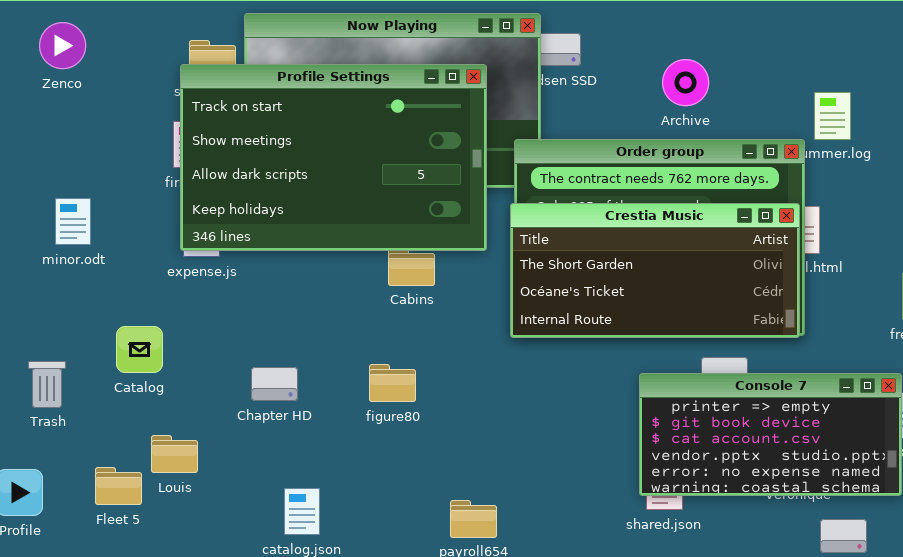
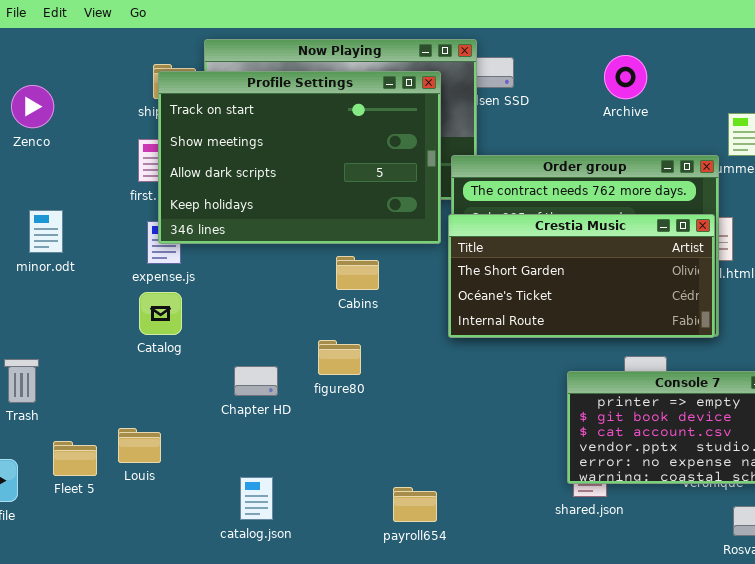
Zenco: [39,22,86,69] -> [11,85,54,128], moved
Archive: [662,59,709,106] -> [604,55,647,99], moved
Profile Settings: [180,64,487,251] -> [158,71,441,244], moved
Catalog: [116,326,163,373] -> [139,292,182,335], moved
figure80: [369,364,416,402] -> [318,340,361,375], moved
Chapter HD: [251,367,298,401] -> [234,366,278,396], moved
Fleet 5: [95,467,142,505] -> [53,441,97,476], moved

